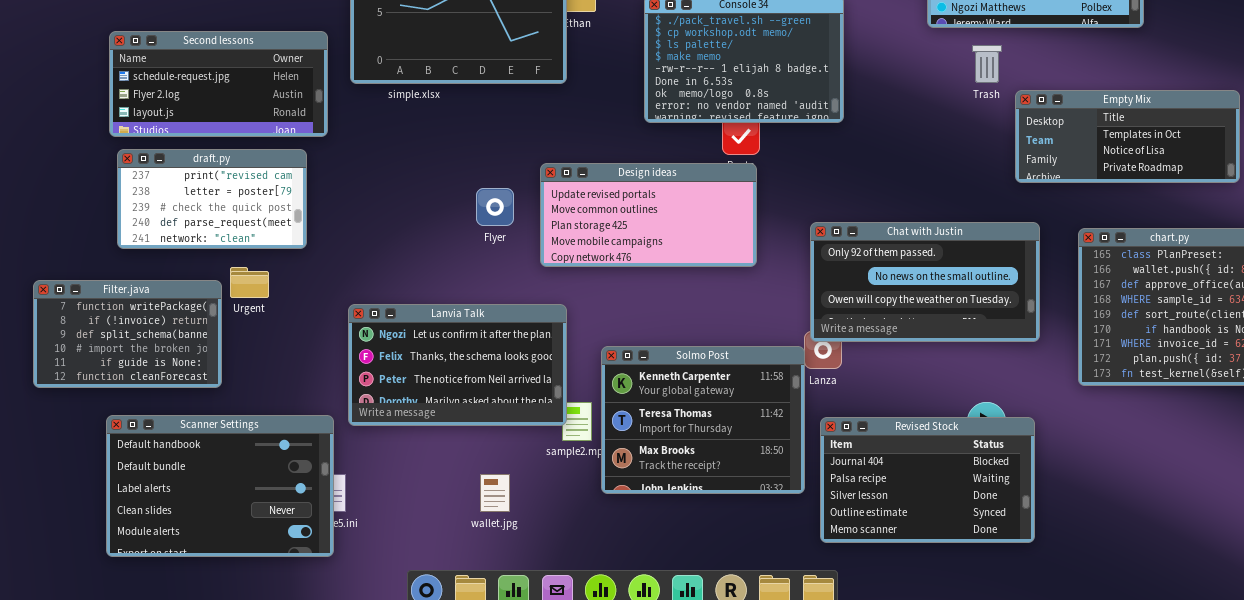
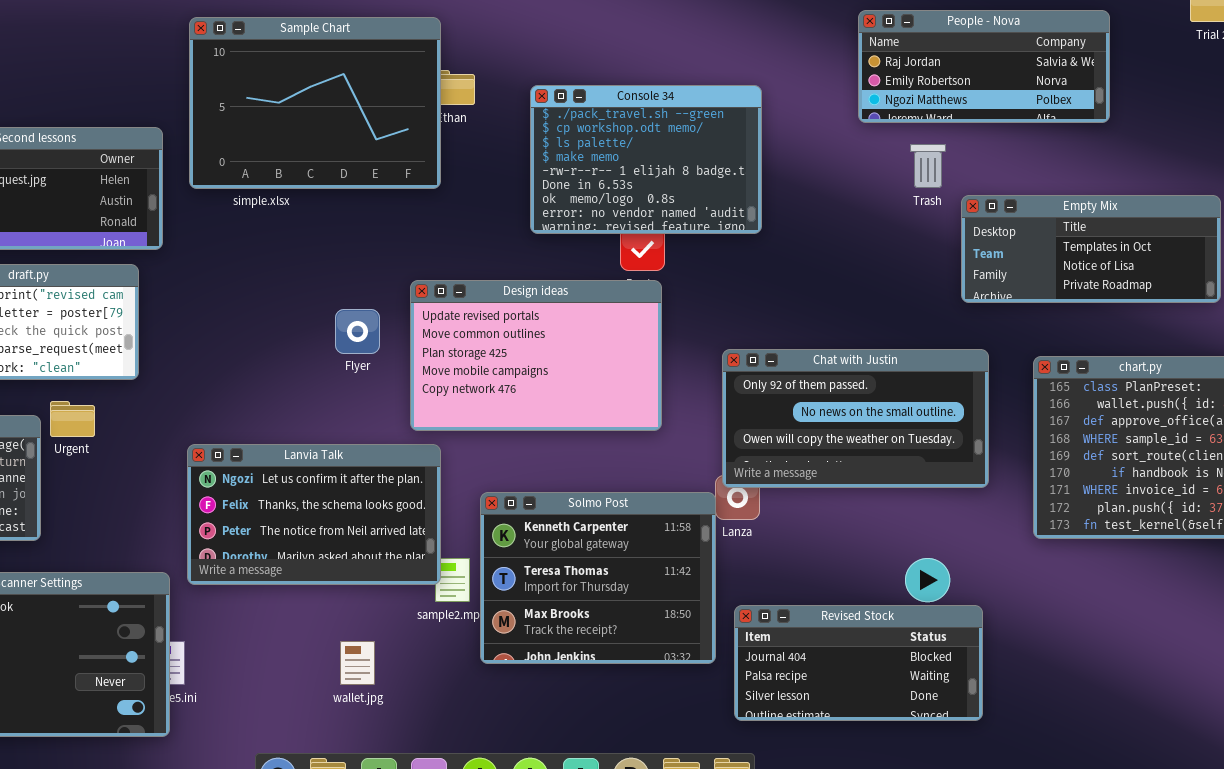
Design ideas: [540,163,757,267] -> [410,280,662,431], resized
Revised Stock: [820,417,1035,543] -> [734,605,983,721], resized

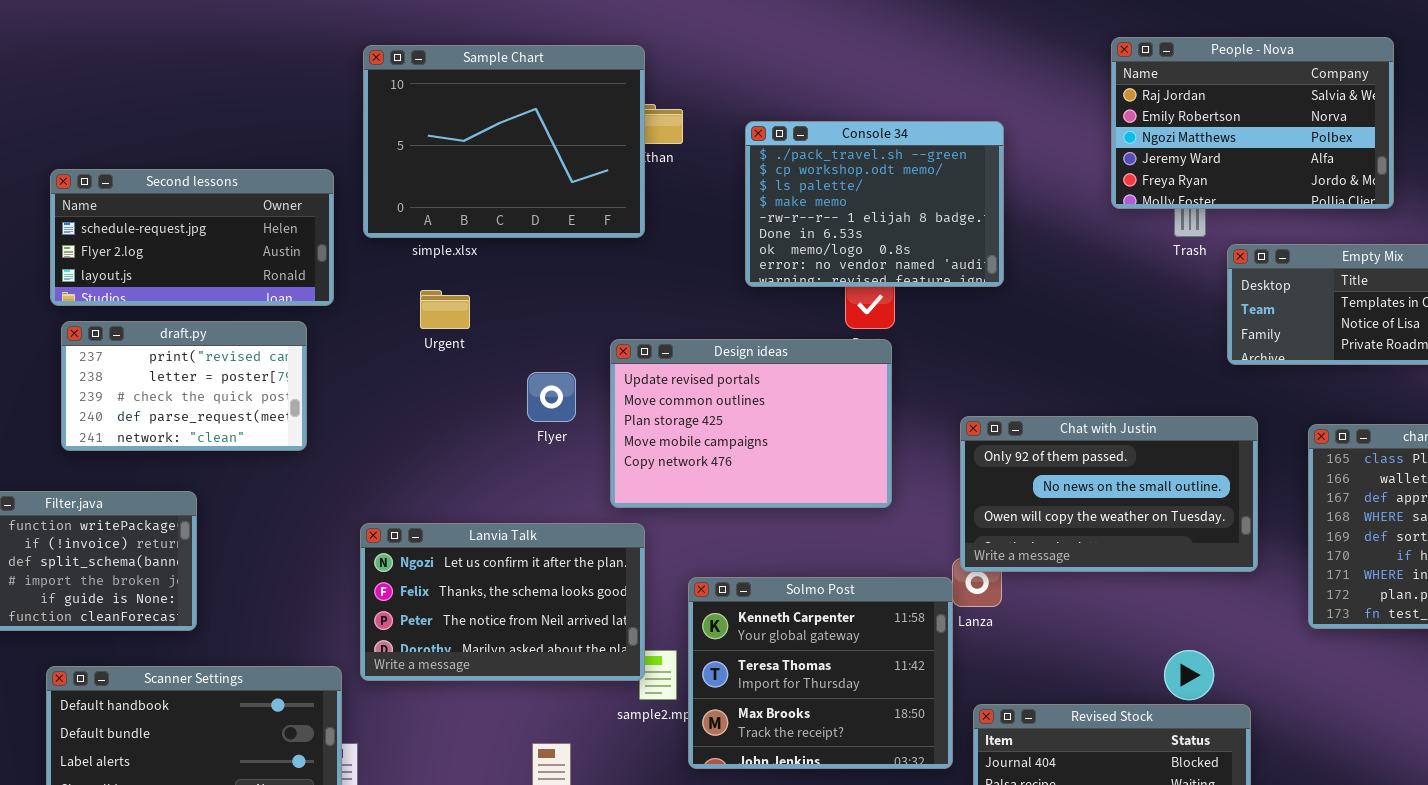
People - Nova: [858,10,1110,123] -> [1111,37,1394,209], resized
Urgent: [50,401,95,437] -> [420,290,470,329], moved

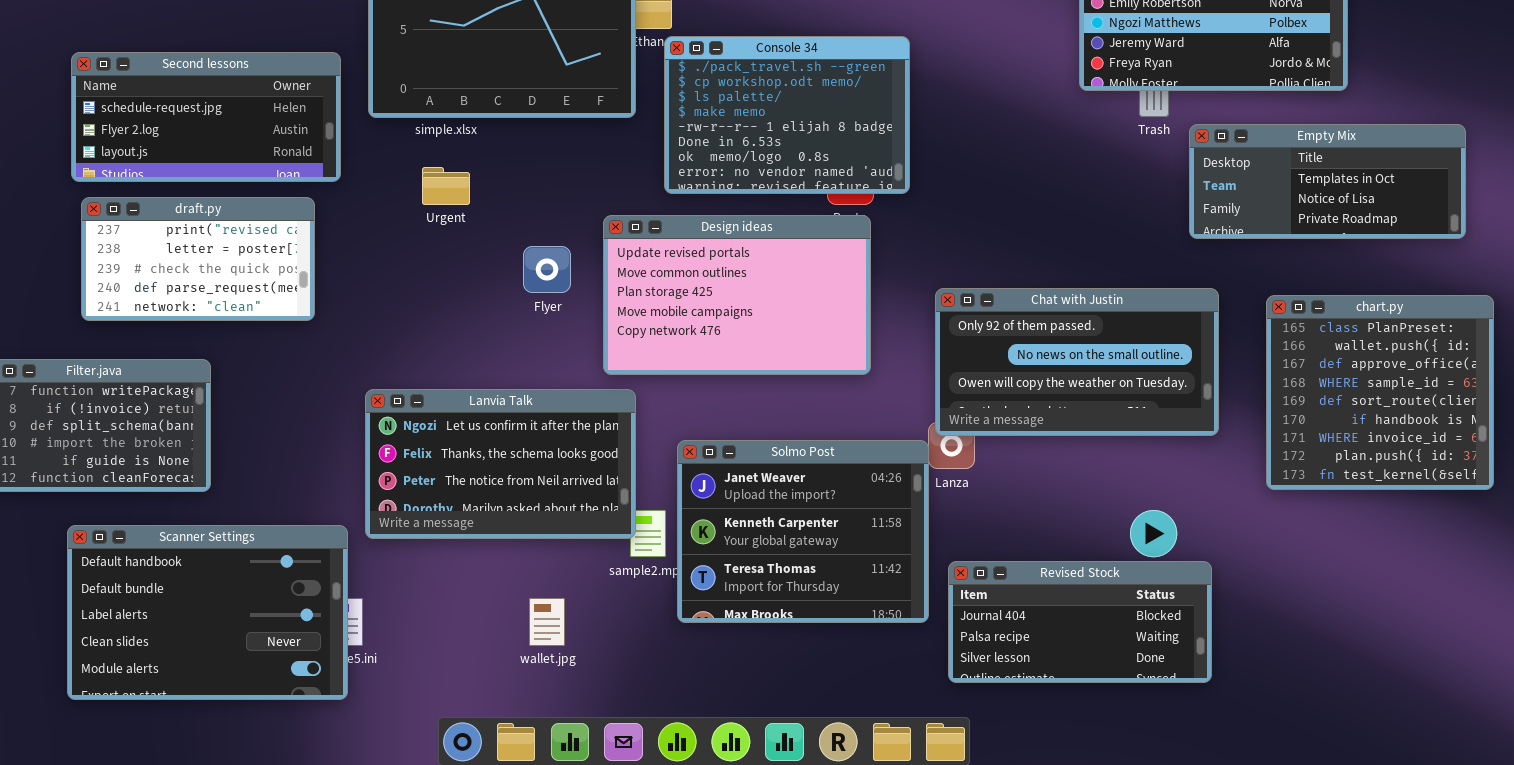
Console 34: [745,121,1004,287] -> [664,36,910,194], moved
Solmo Post: [688,577,953,769] -> [677,440,929,623], scrolled up 1 row

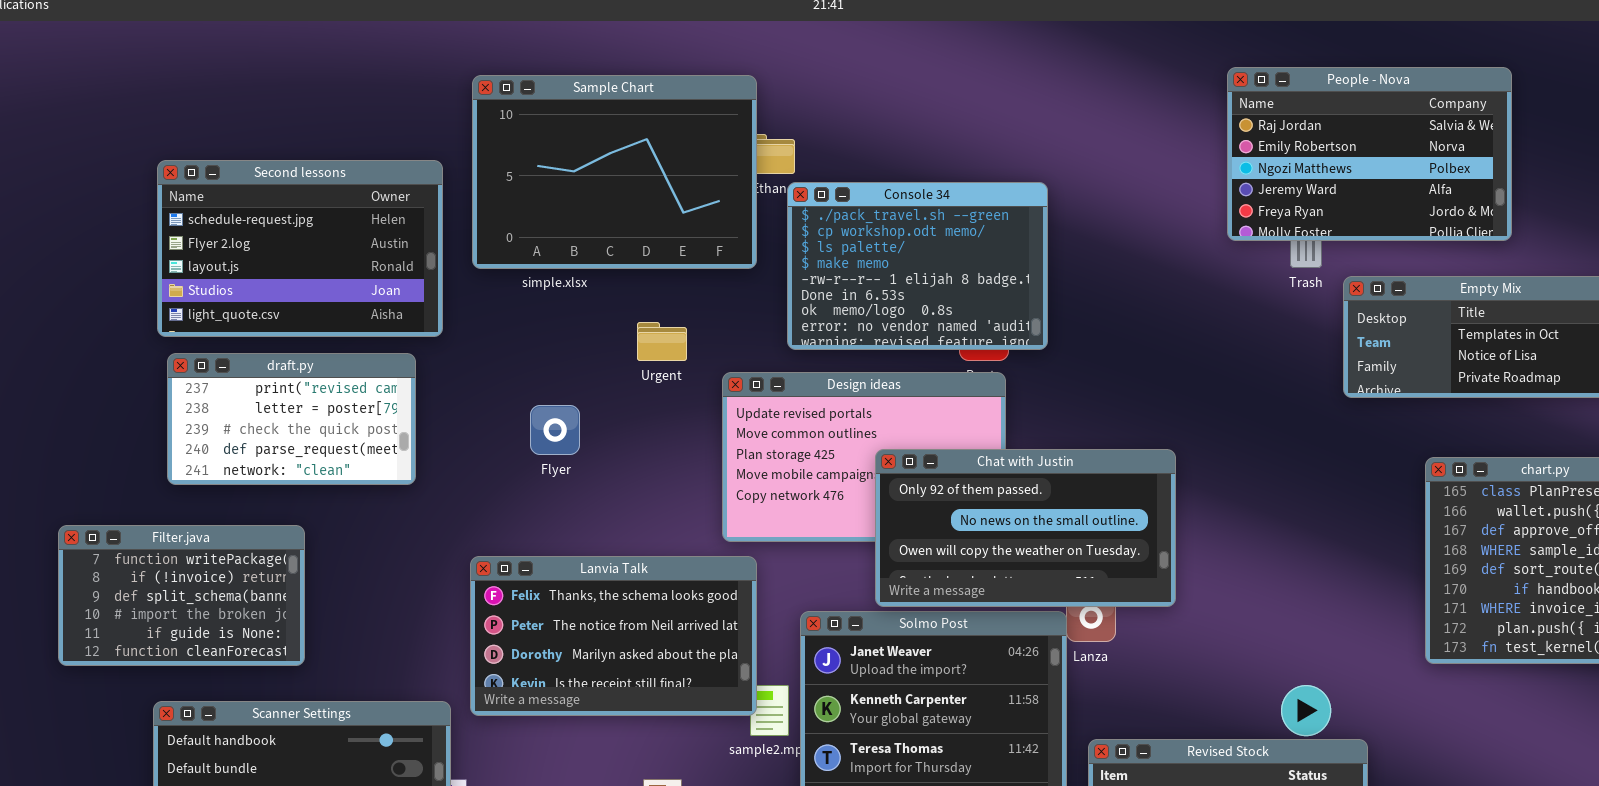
Second lessons: [71,52,341,182] -> [157,160,443,337], resized
Urgent: [422,167,470,205] -> [637,322,687,361], moved
Flyer: [523,246,571,293] -> [530,405,580,455], moved
Chat with Justin: [935,288,1219,436] -> [875,449,1176,607], moved
Lanvia Talk: [365,389,636,539] -> [470,556,757,716], scrolled down 1 row

